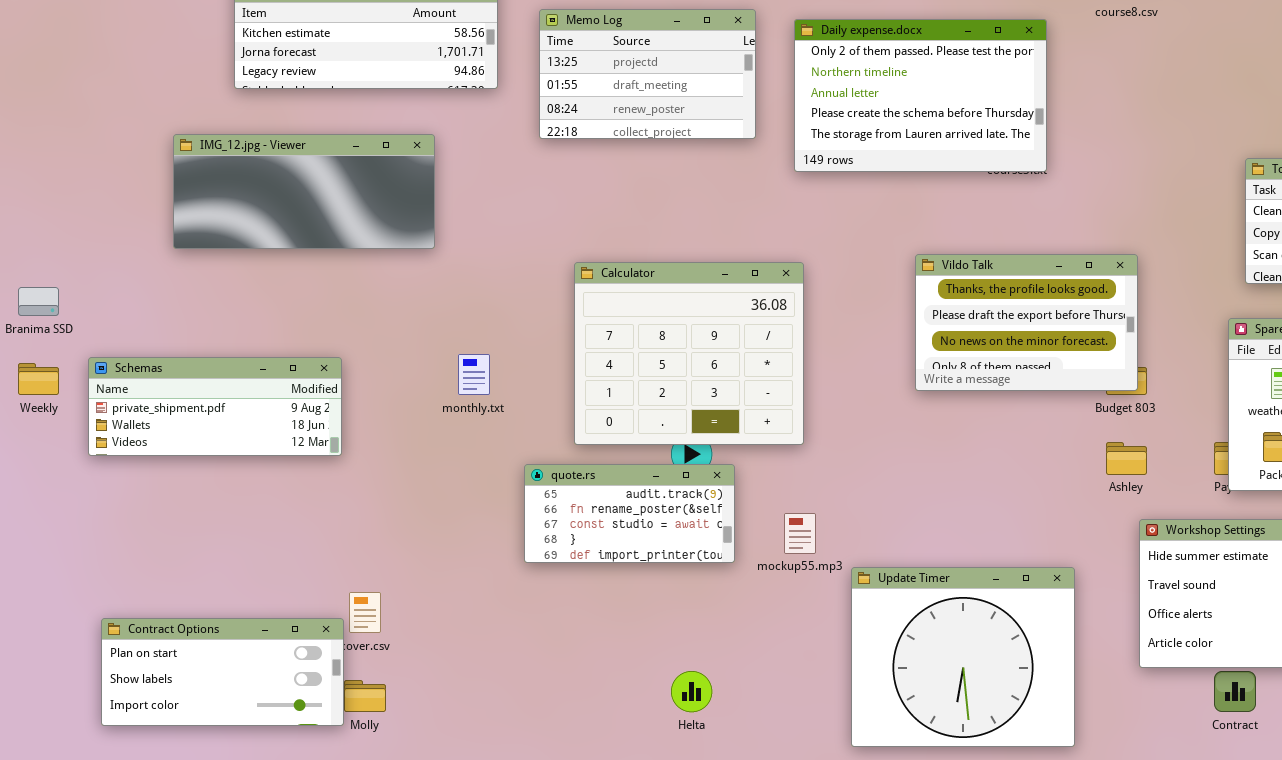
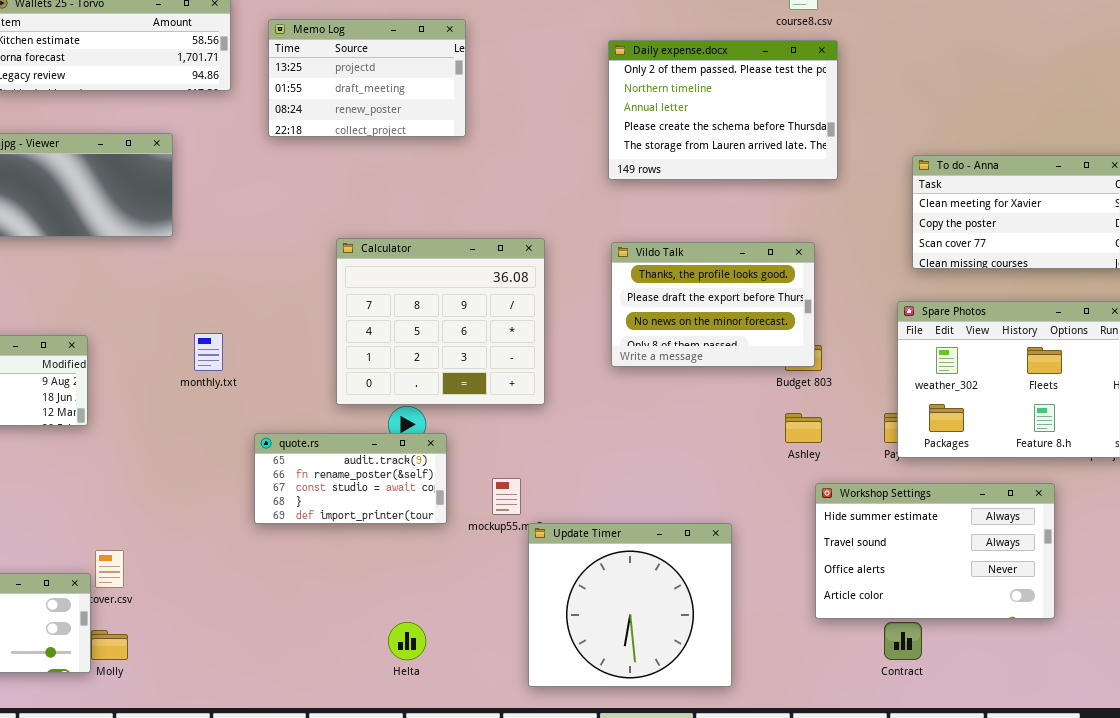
Daily expense.docx: [794,19,1047,172] -> [608,40,838,180], moved
Calculator: [574,262,804,445] -> [336,238,545,405], moved
Update Timer: [851,567,1075,747] -> [528,523,732,687], moved

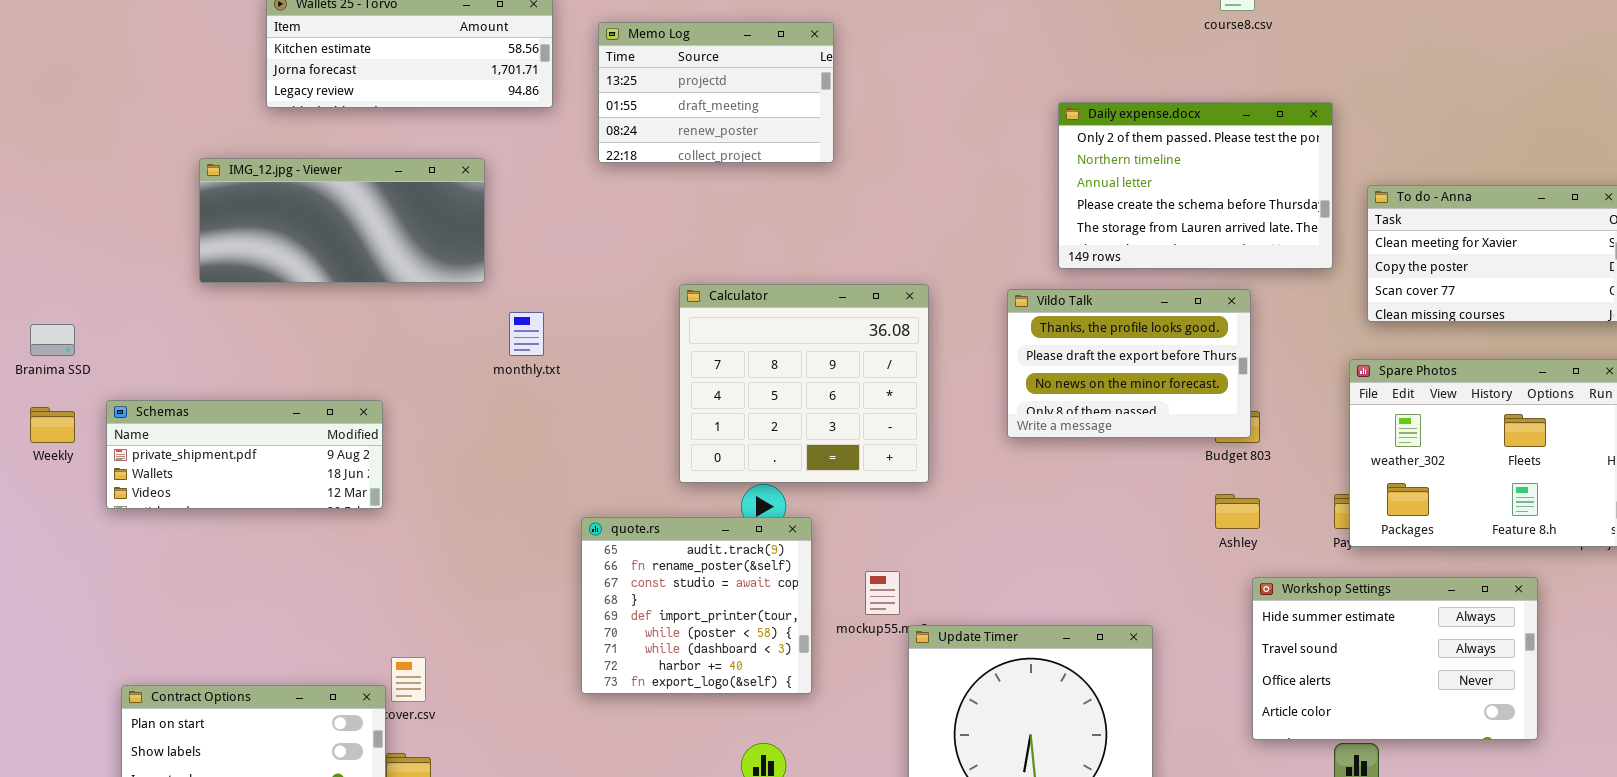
Daily expense.docx: [608,40,838,180] -> [1058,102,1333,269], moved
monthly.txt: [194,333,223,371] -> [509,312,544,356], moved
quote.rs: [254,433,447,524] -> [581,517,812,694], resized

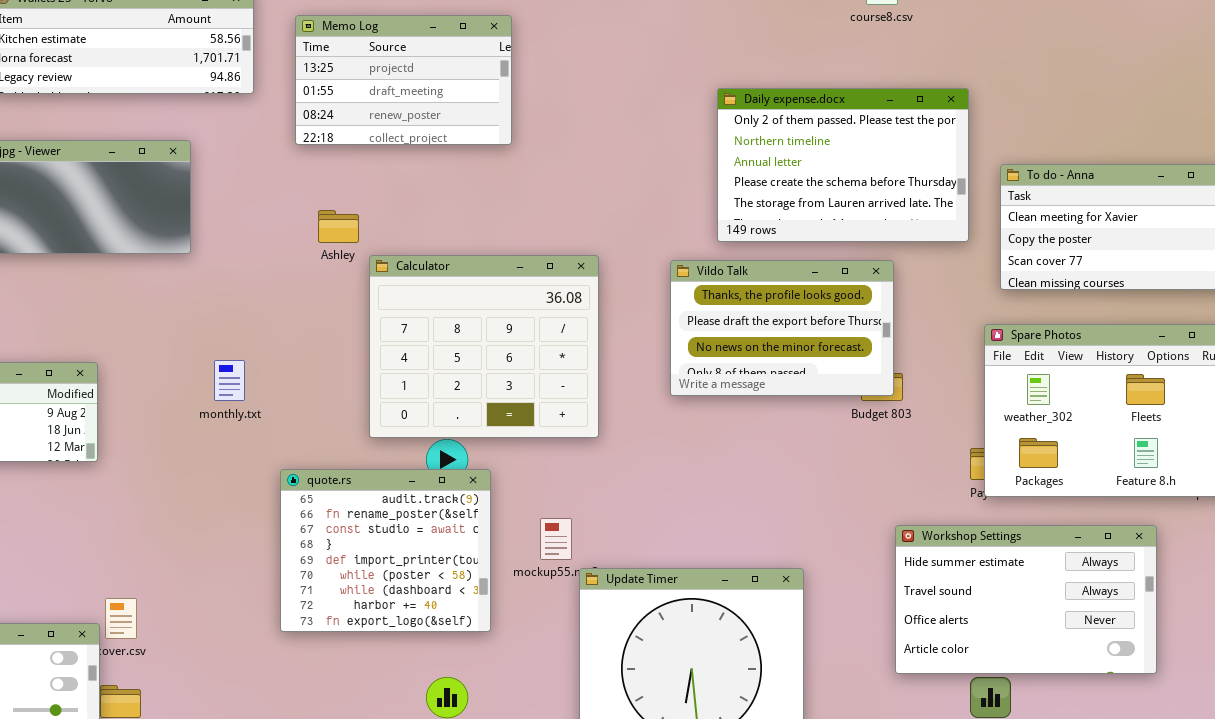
monthly.txt: [509,312,544,356] -> [214,360,245,401], moved
Ashley: [1215,494,1260,529] -> [318,210,359,243], moved

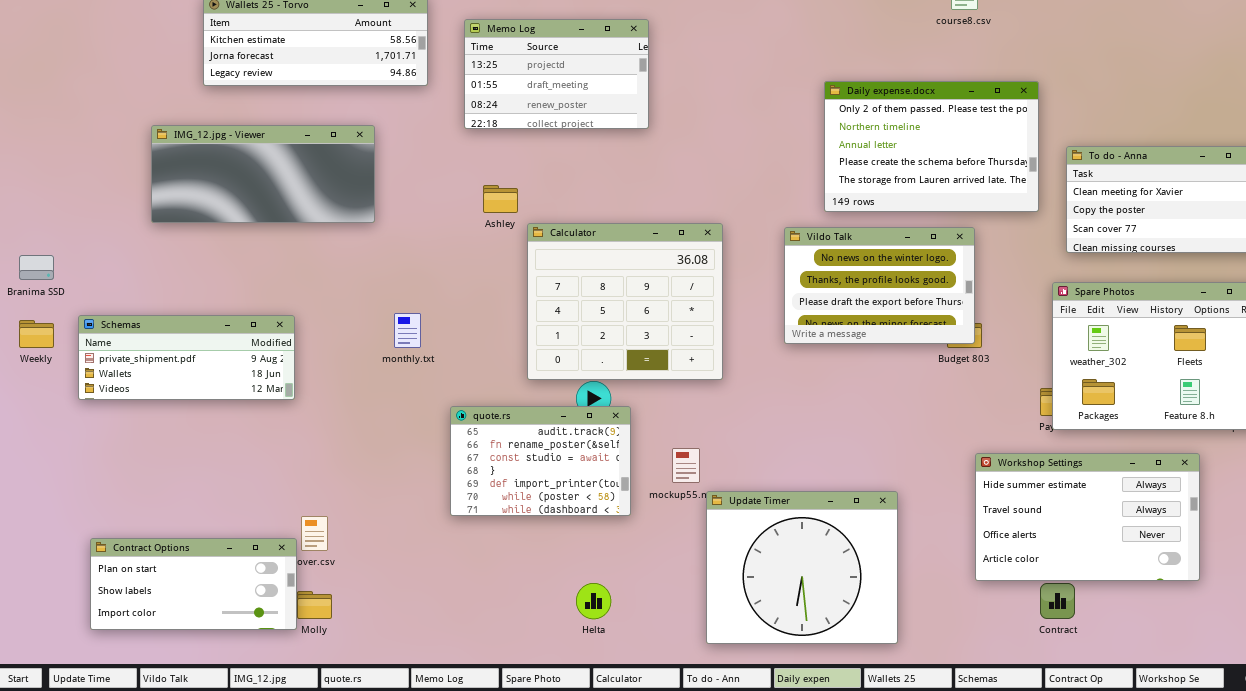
Vildo Talk: [670,260,894,396] -> [784,227,975,344], scrolled up 1 row
quote.rs: [280,469,491,632] -> [450,406,631,516], resized

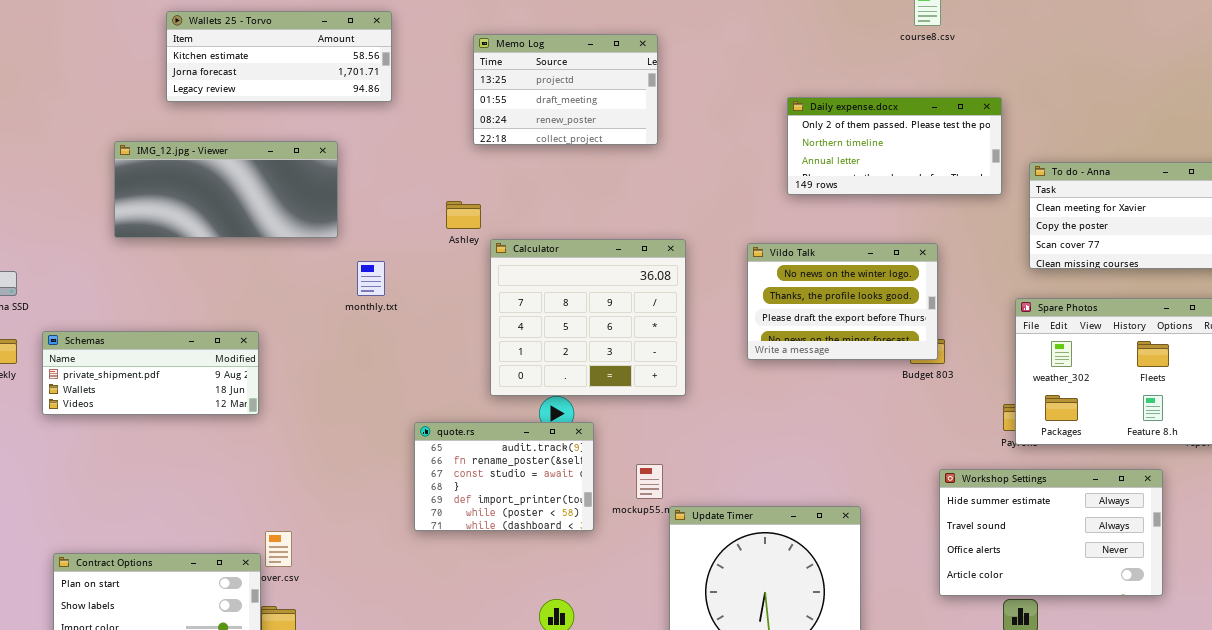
Memo Log: [464,19,649,129] -> [473,34,658,145], moved
Daily expense.docx: [824,81,1039,212] -> [787,97,1002,195], resized
monthly.txt: [394,313,421,348] -> [357,261,385,296], moved

